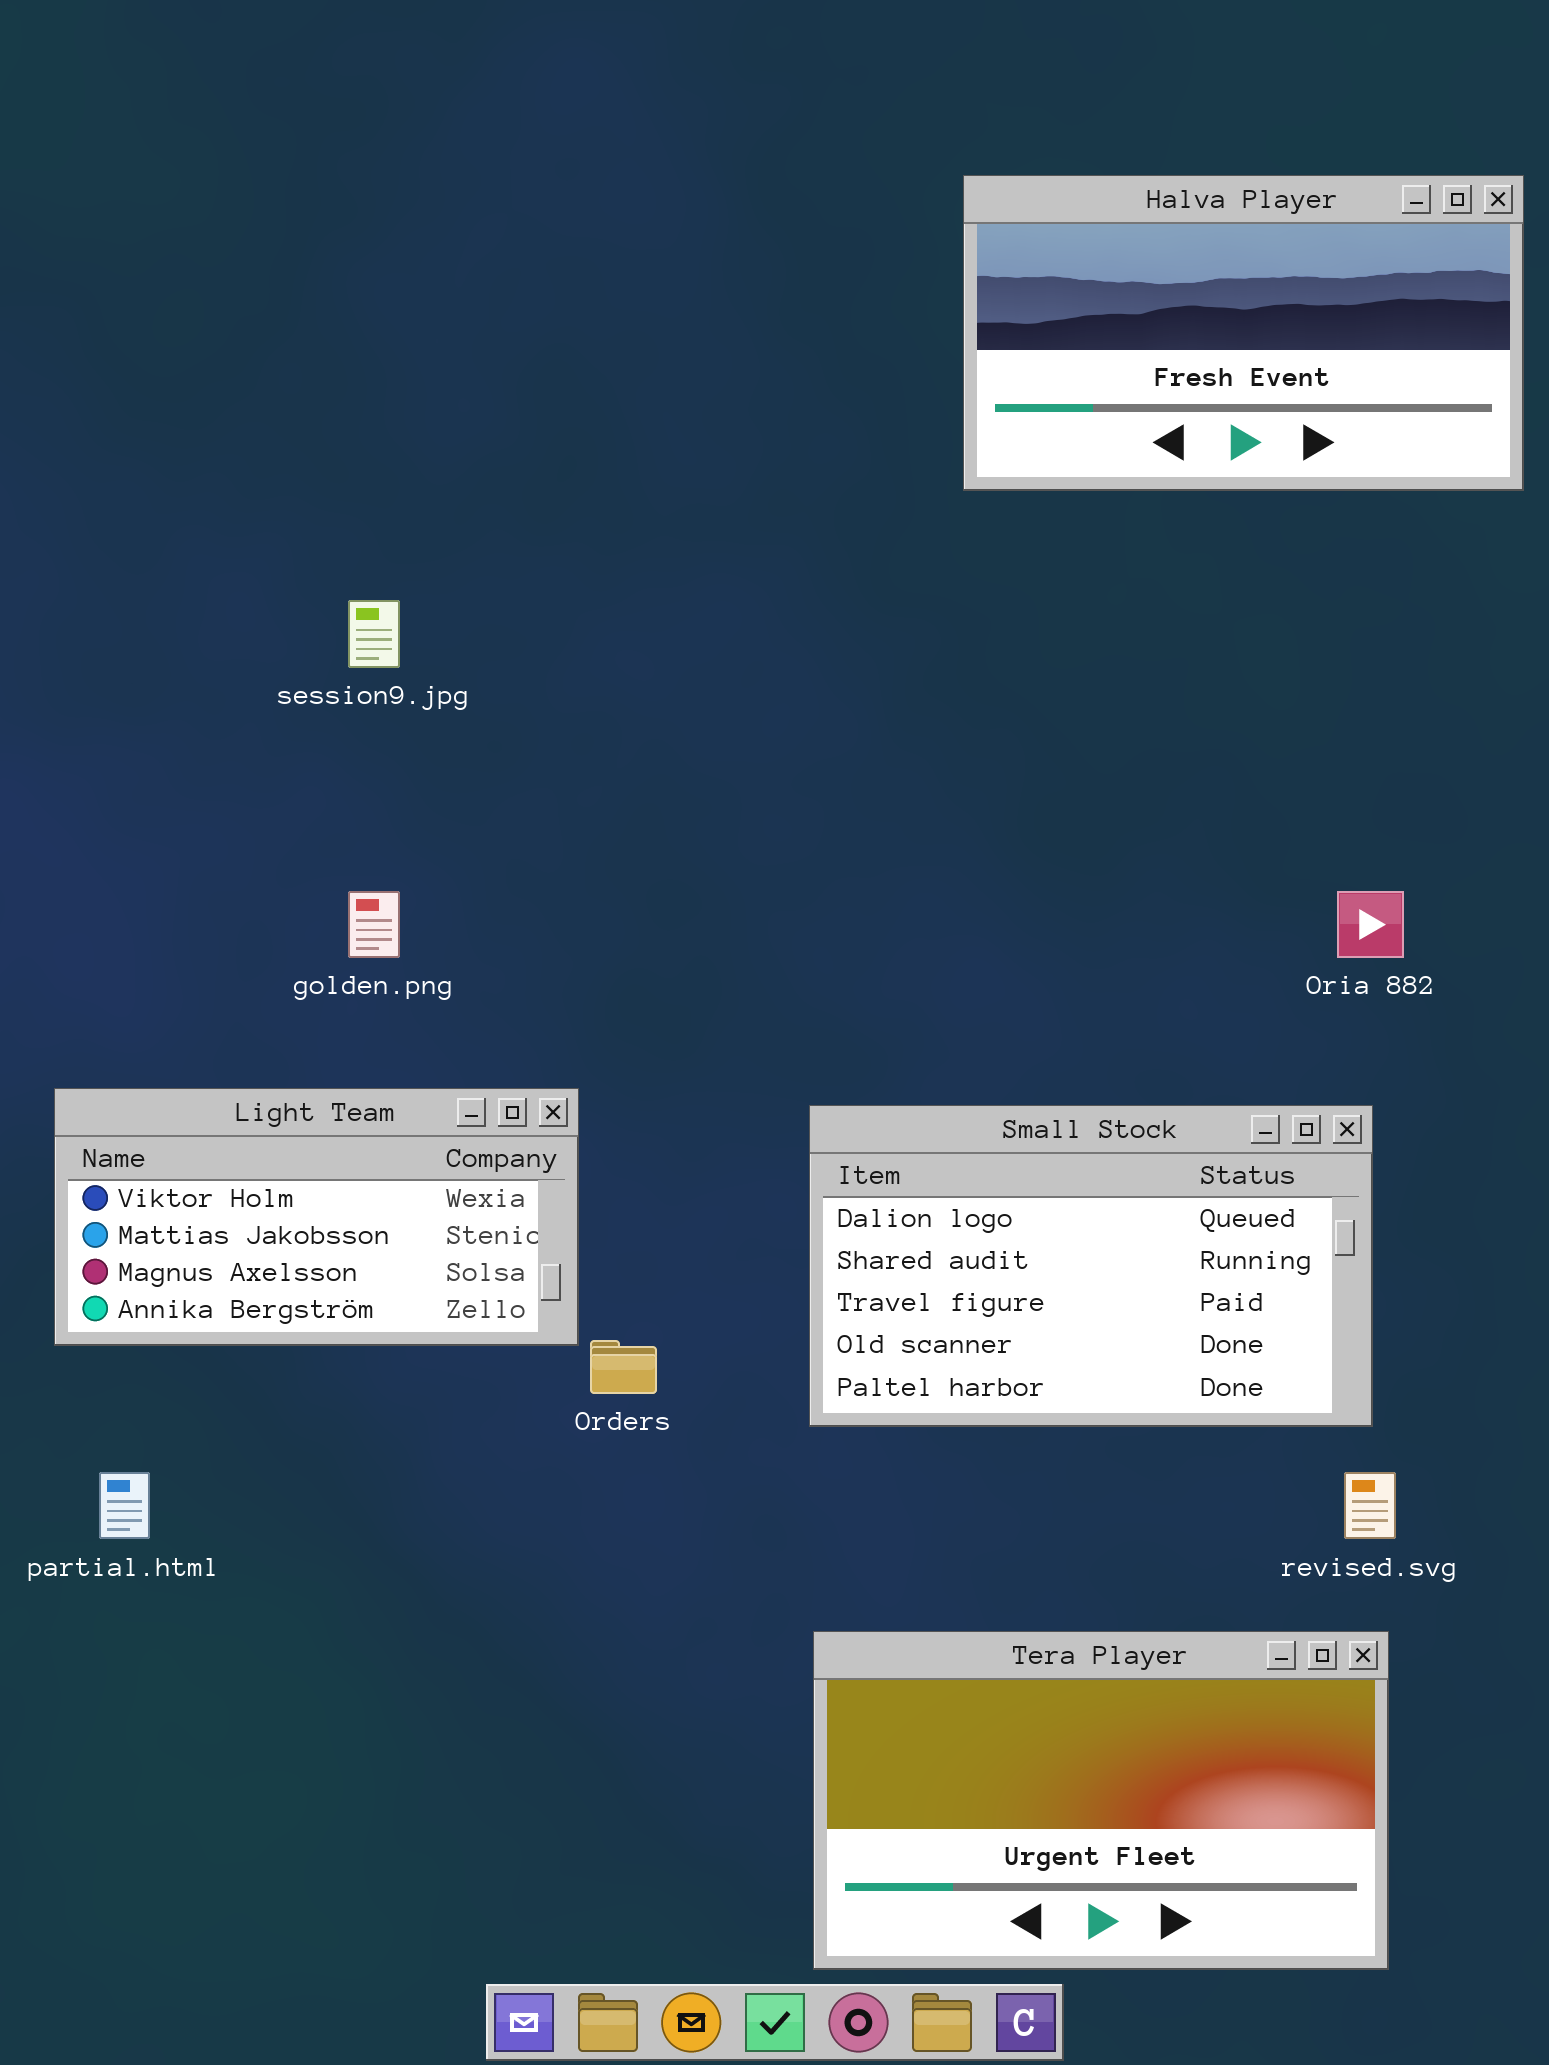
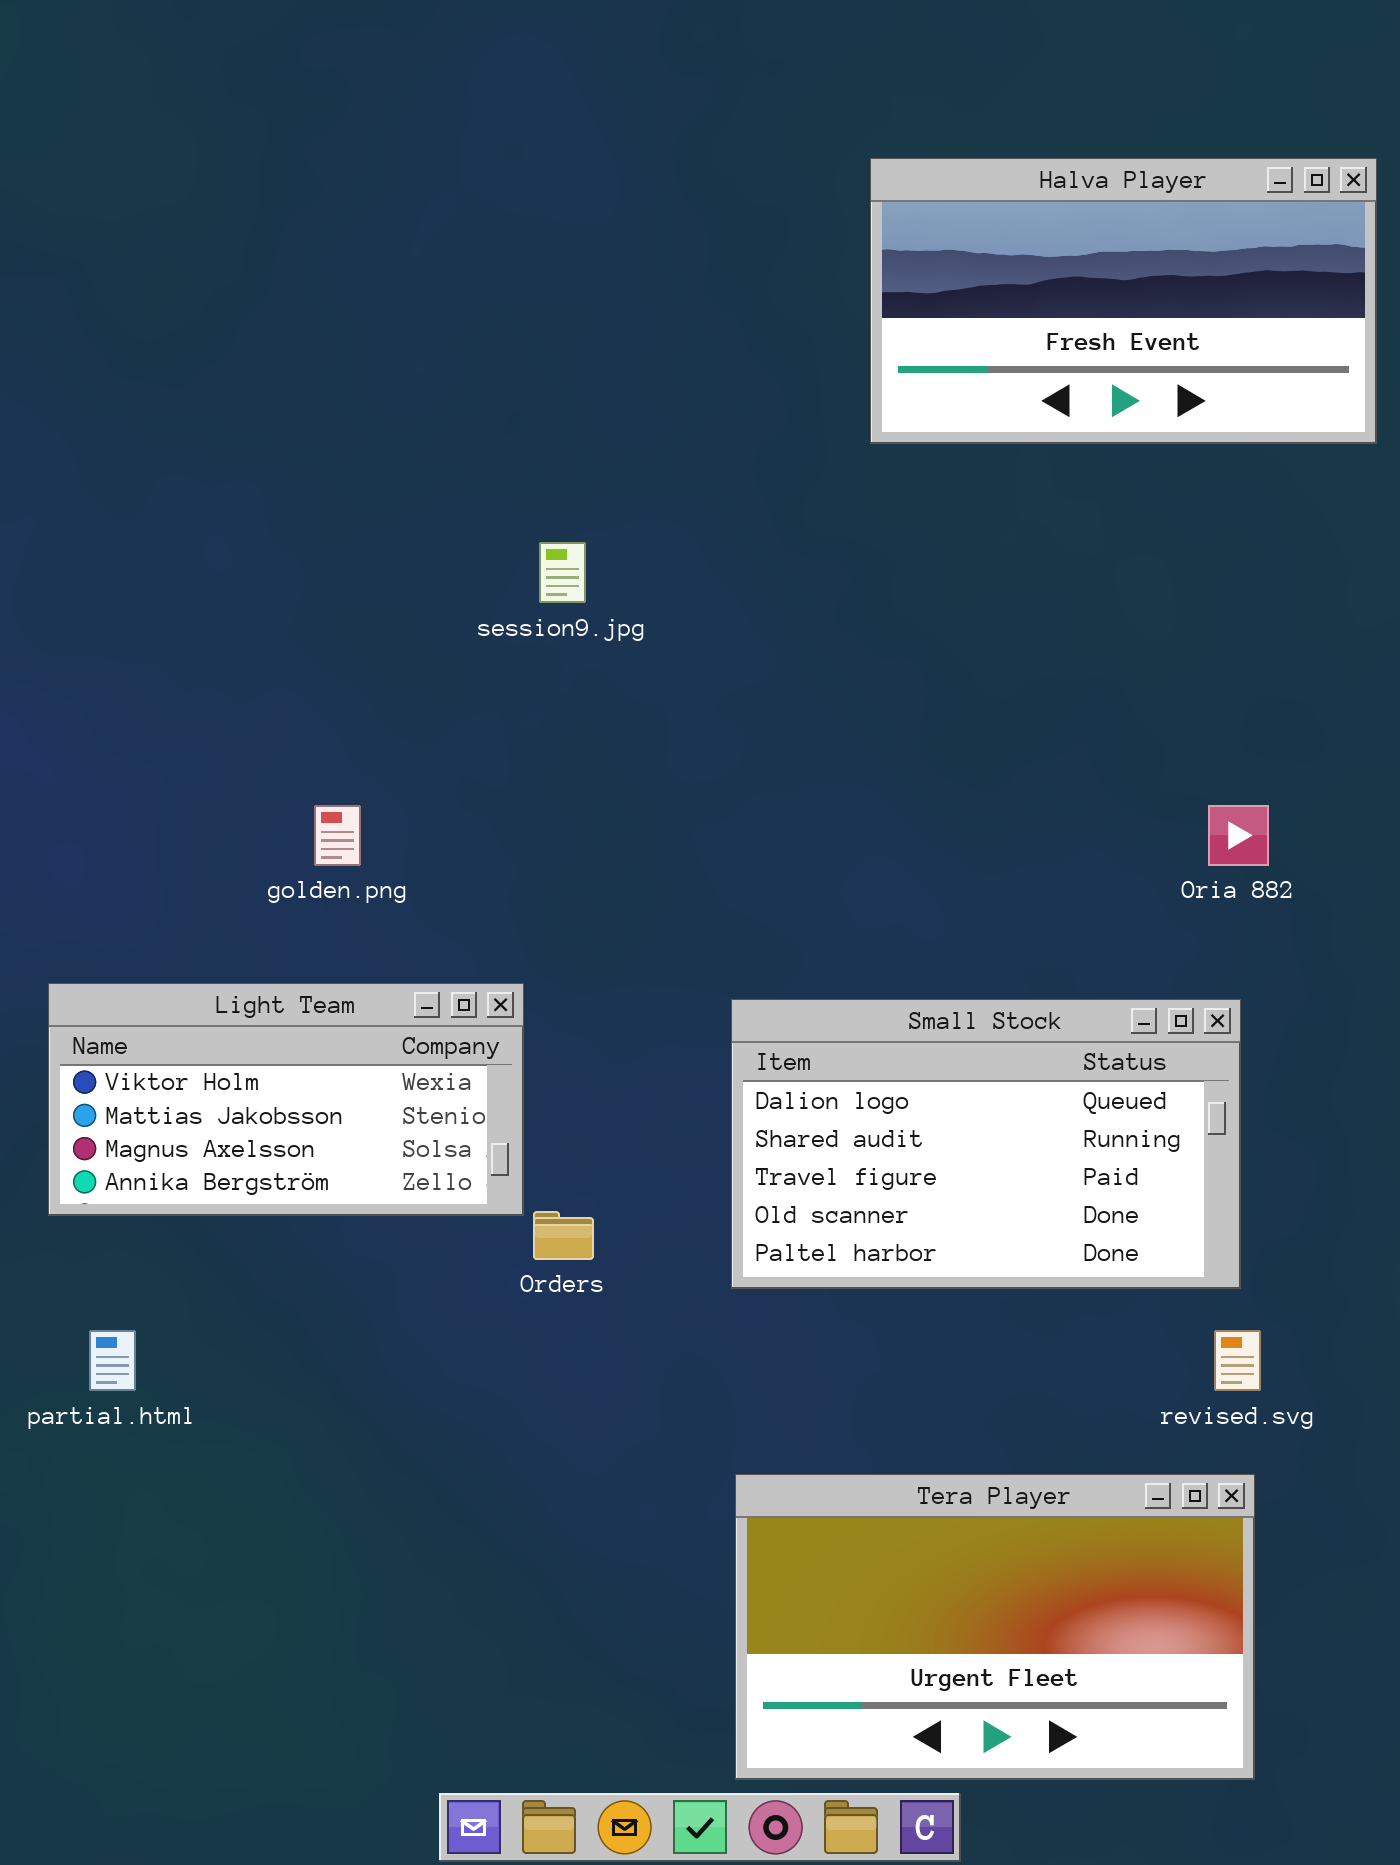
session9.jpg: [348,600,400,668] -> [539,542,586,603], moved

